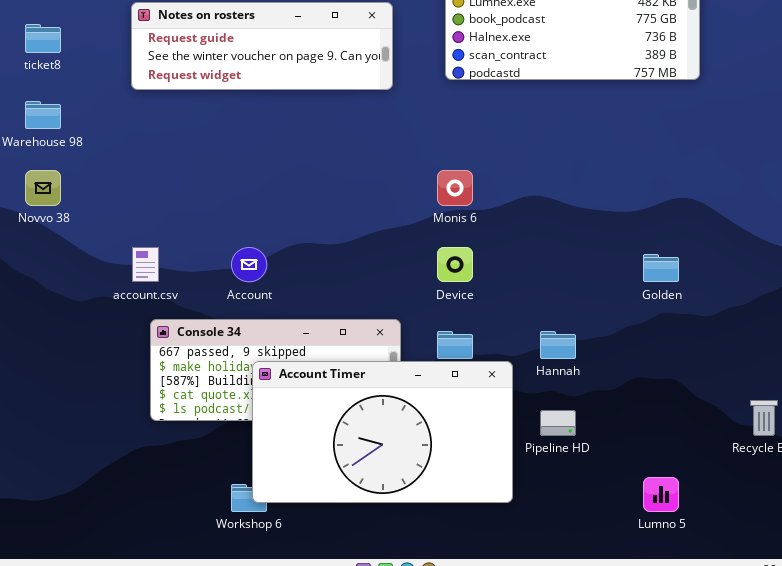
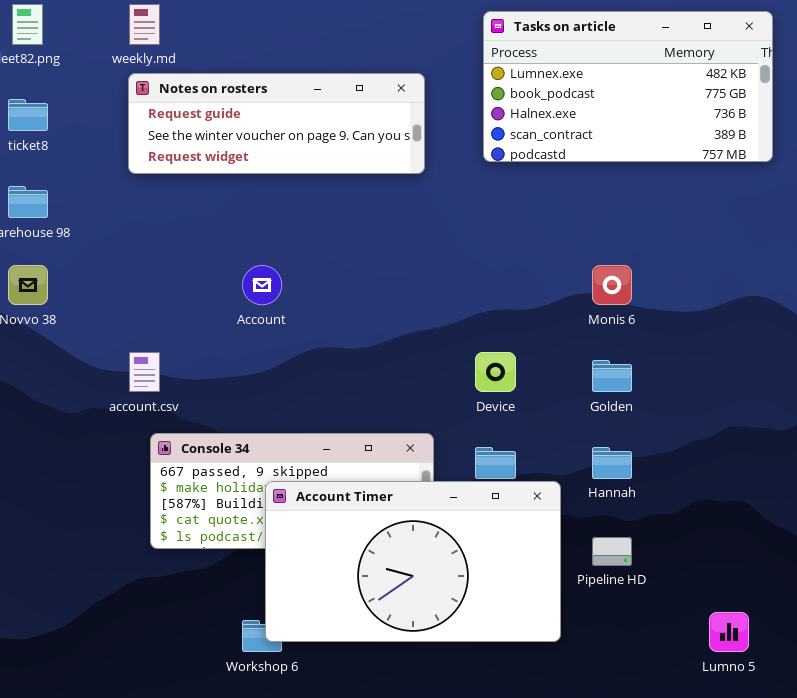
Monis 6: [437,170,473,206] -> [592,265,632,305], moved
Account: [231,247,267,282] -> [242,265,282,305], moved
Golden: [643,254,679,282] -> [592,360,632,392], moved

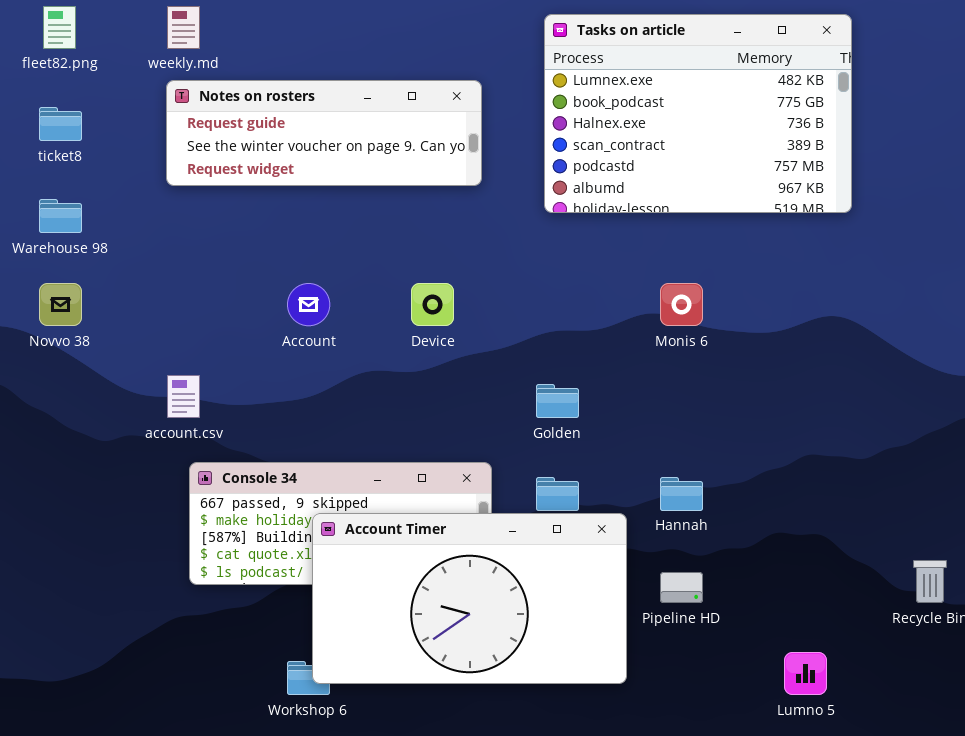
Tasks on article: [483,11,773,162] -> [544,14,852,213], resized
Device: [475,352,516,392] -> [411,283,454,326], moved
Golden: [592,360,632,392] -> [536,384,579,418], moved

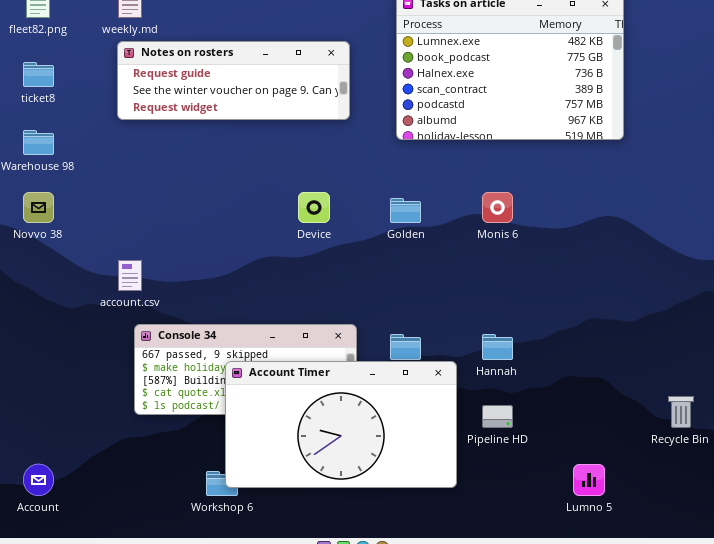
Account: [287,283,330,326] -> [23,464,54,496], moved
Golden: [536,384,579,418] -> [390,198,421,223], moved

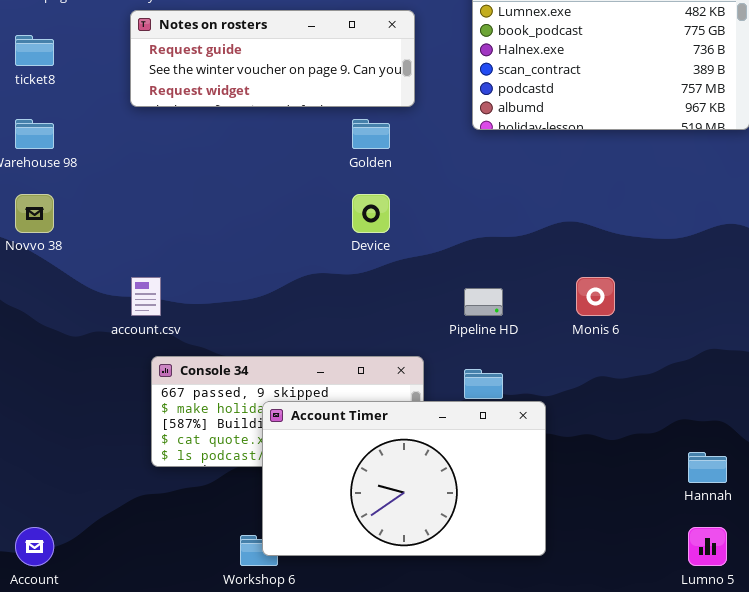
Monis 6: [482,192,513,223] -> [576,277,615,316], moved
Golden: [390,198,421,223] -> [352,119,390,149], moved
Hannah: [482,334,513,360] -> [688,452,727,483], moved
Pipeline HD: [482,405,513,428] -> [464,288,503,316], moved

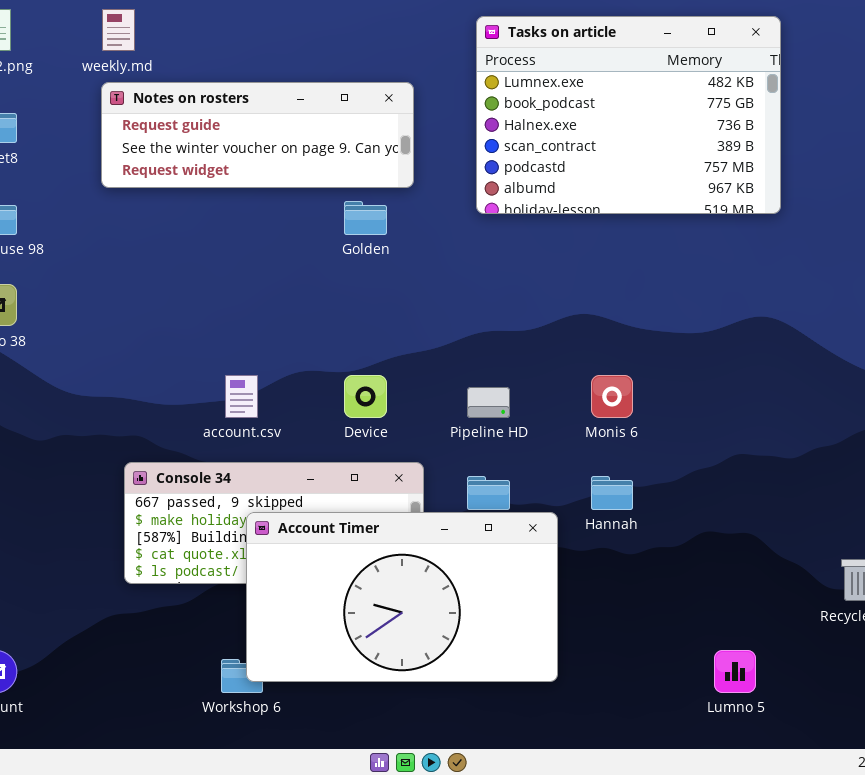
Device: [352,194,390,233] -> [344,375,387,418], moved
account.csv: [131,277,161,316] -> [225,375,258,418], moved
Hannah: [688,452,727,483] -> [591,476,633,510], moved

